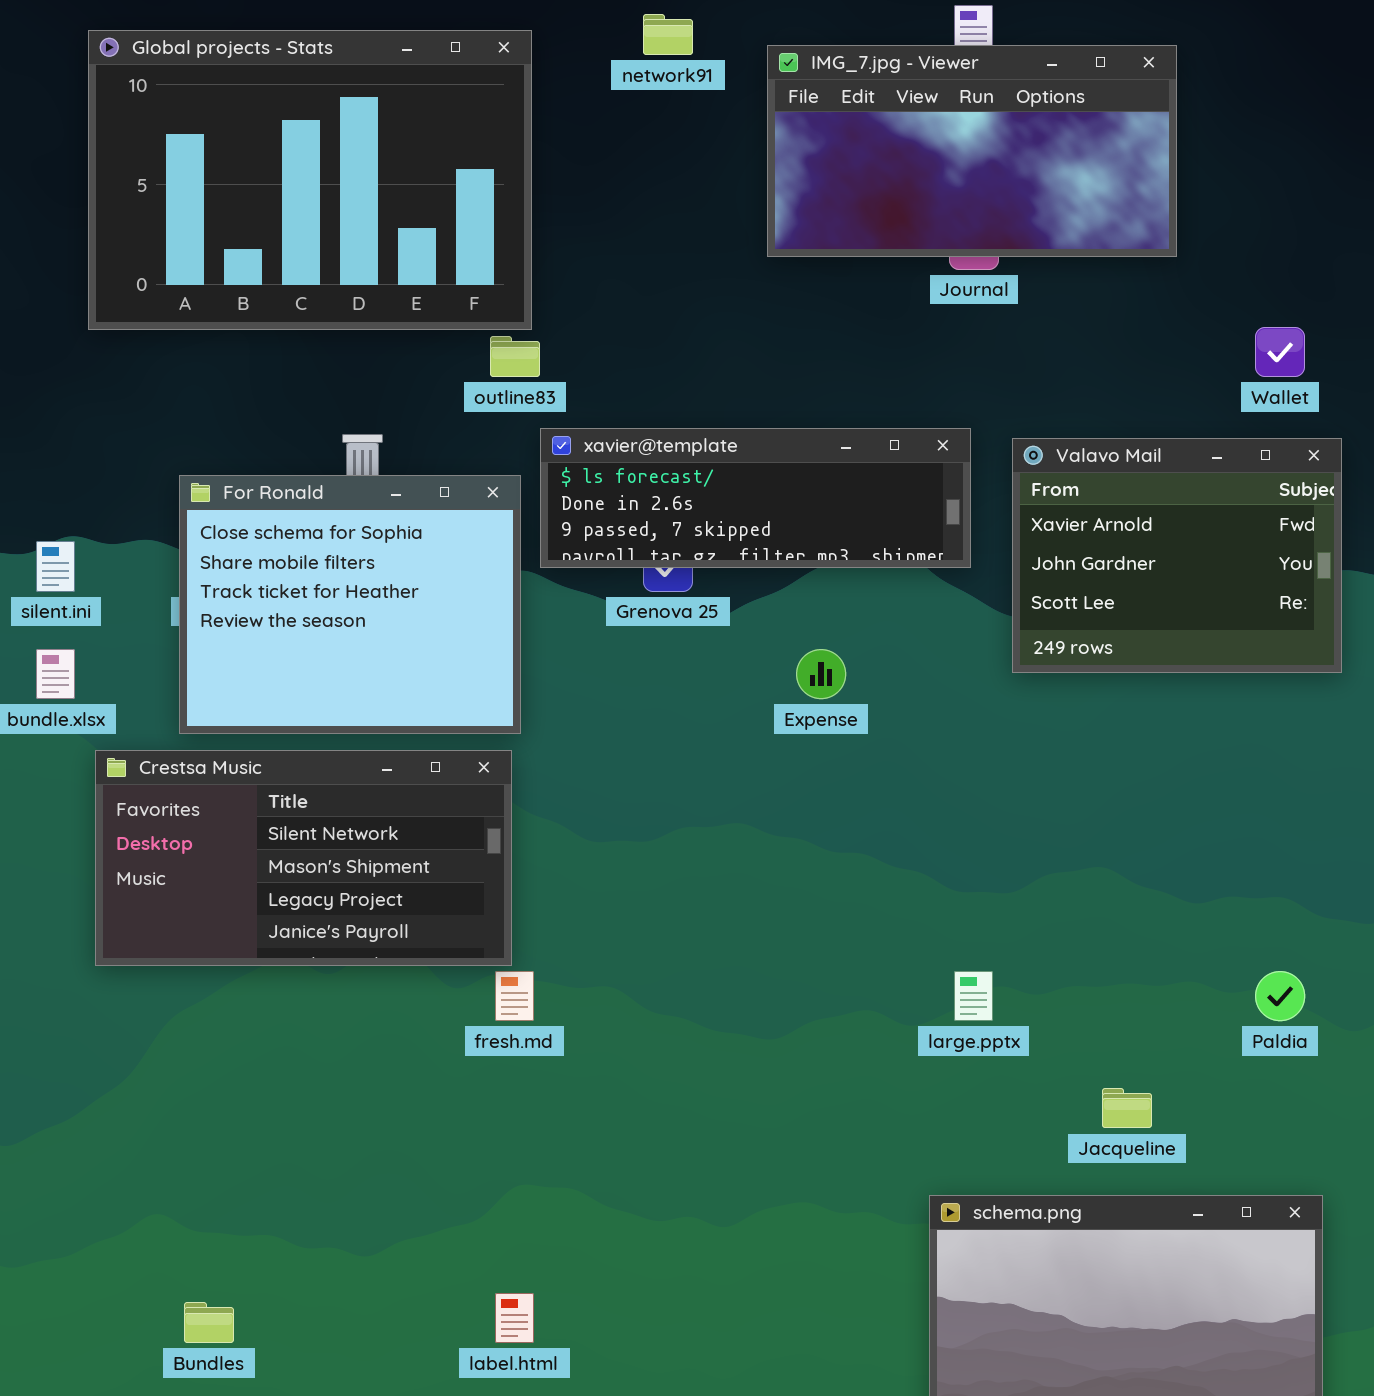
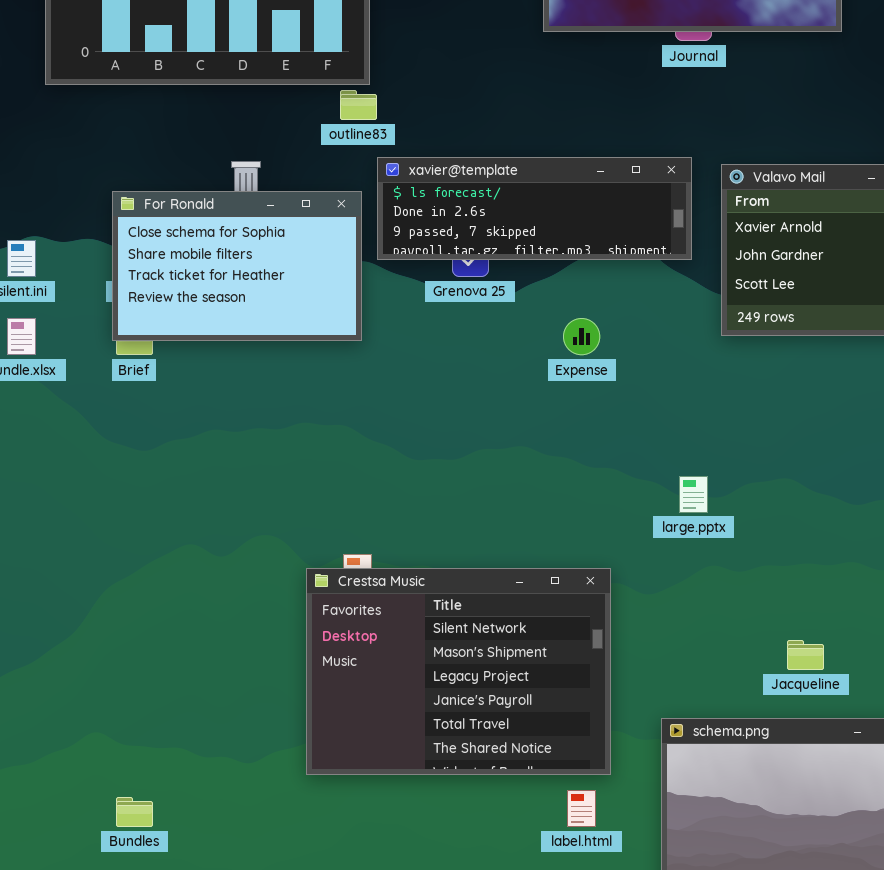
For Ronald: [179,475,521,734] -> [112,191,362,341], resized
Crestsa Music: [95,750,512,966] -> [306,568,611,775], moved, resized
large.pptx: [954,971,993,1021] -> [679,476,708,513], moved
label.html: [495,1293,534,1343] -> [567,790,596,827], moved

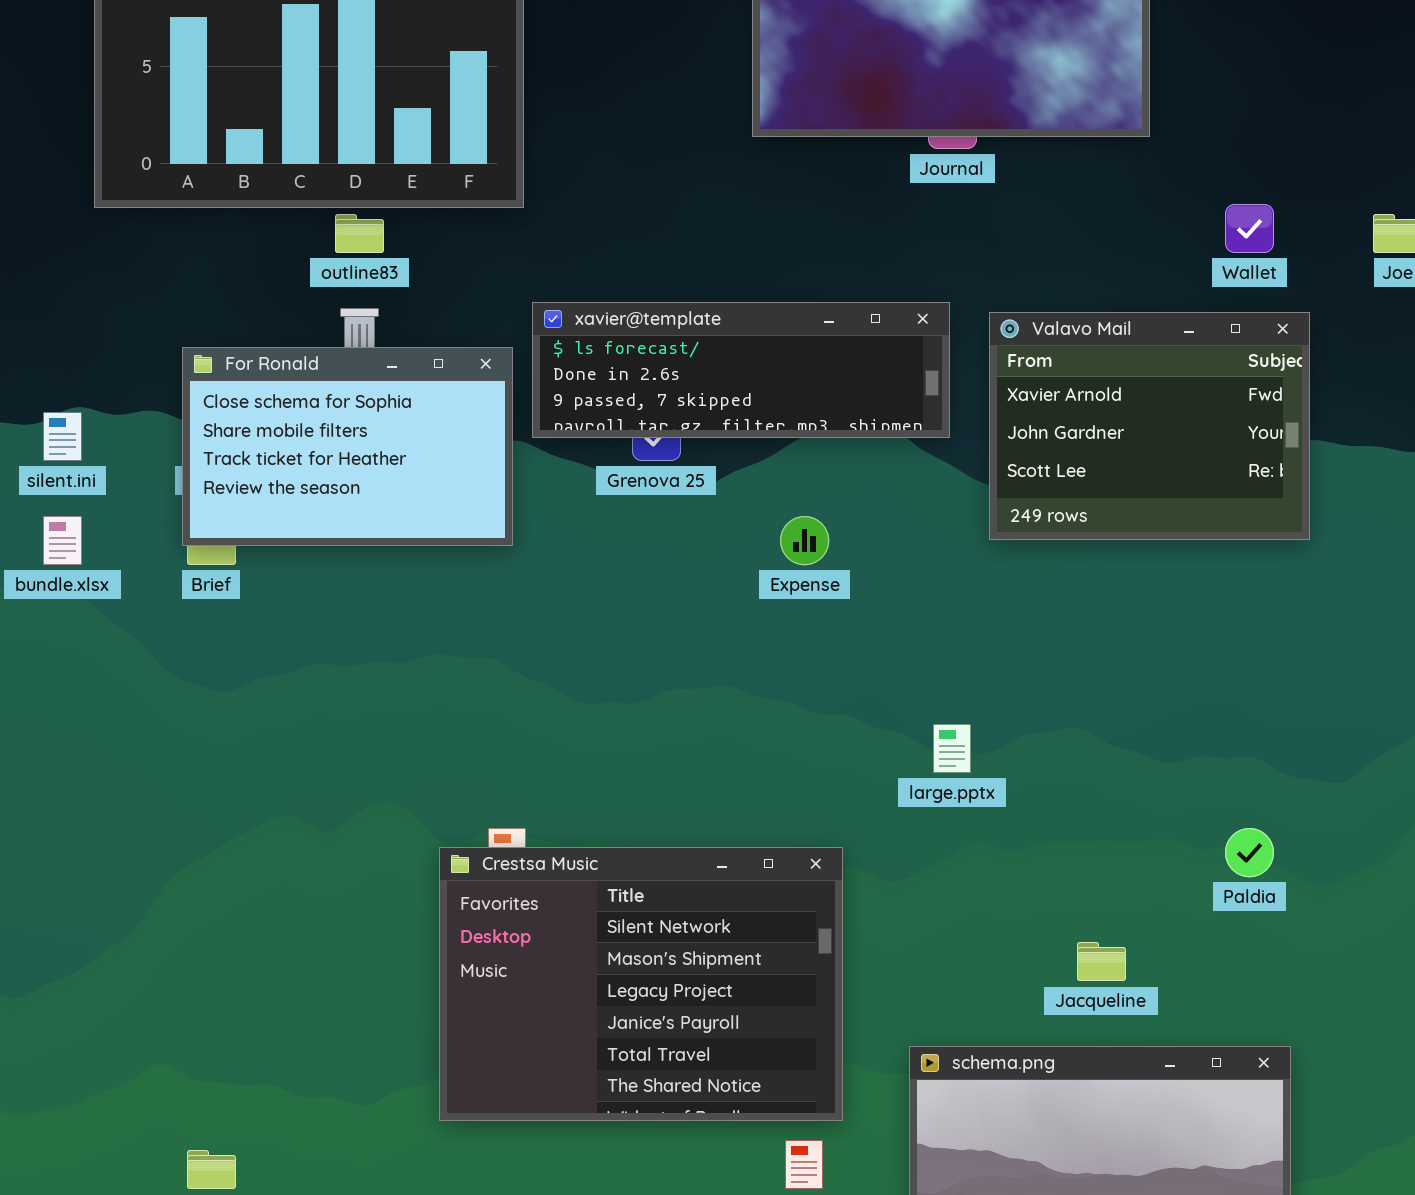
outline83: [340,90,377,120] -> [335,214,384,253], moved

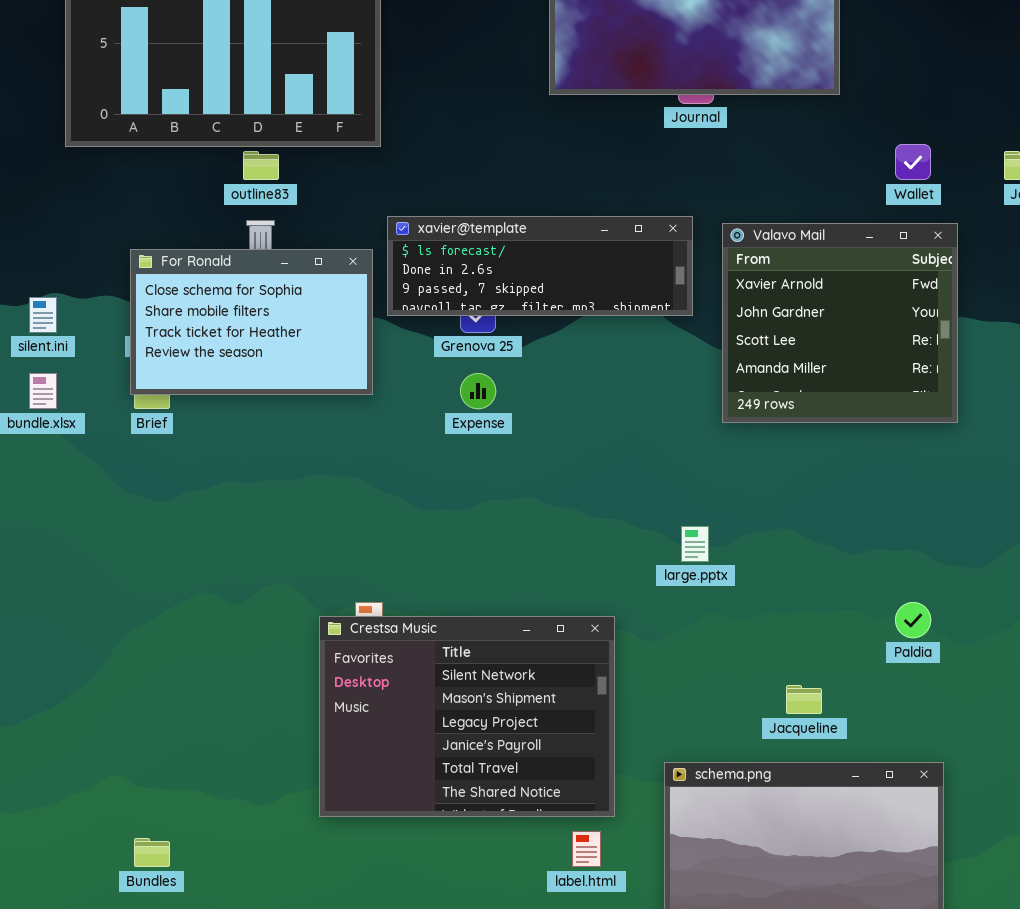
Valavo Mail: [989,312,1310,540] -> [722,223,958,423], resized
Expense: [780,516,829,565] -> [460,373,496,409], moved

